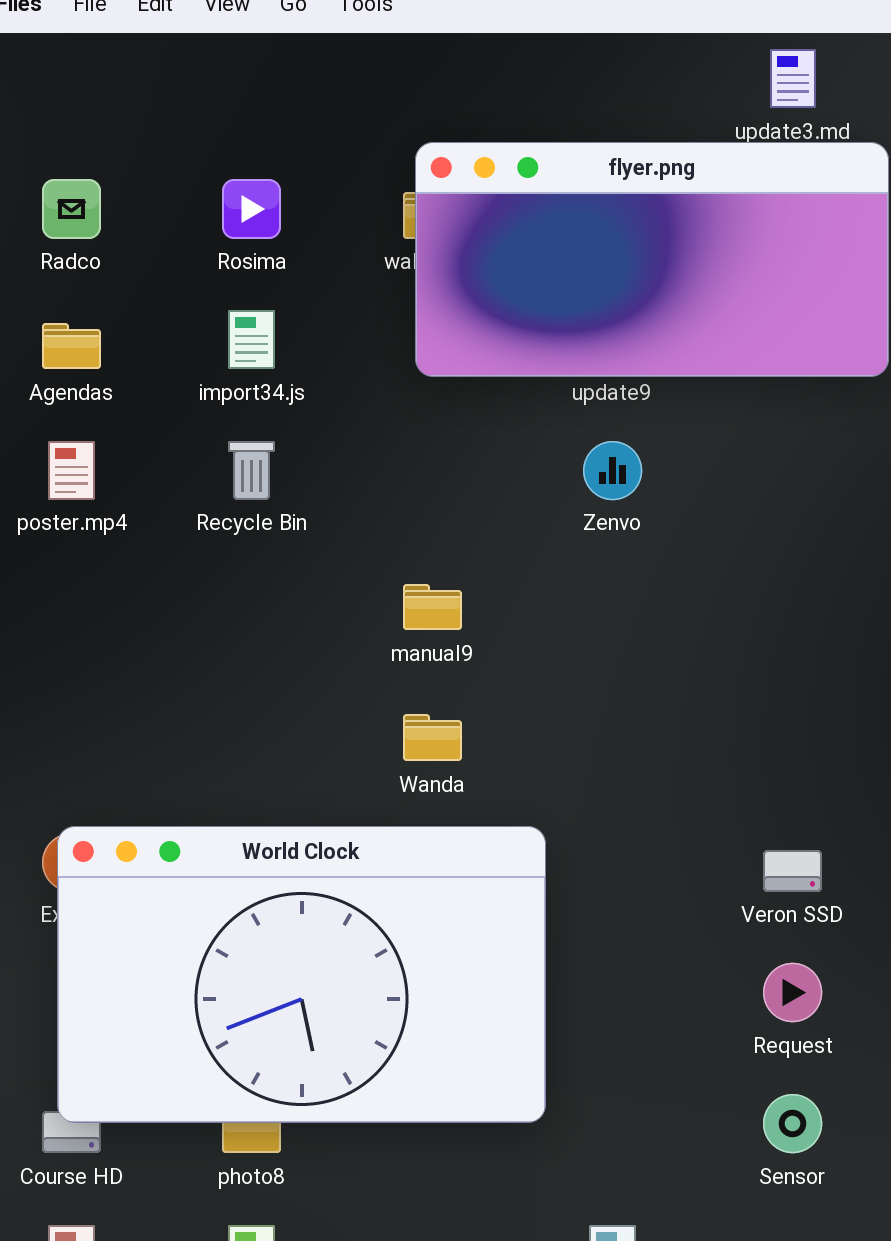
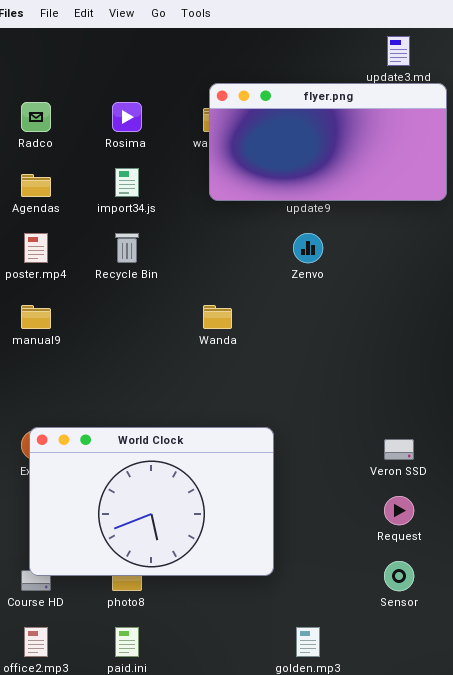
manual9: [403,584,462,630] -> [21,305,51,329], moved
Wanda: [403,714,462,761] -> [203,305,232,329], moved

